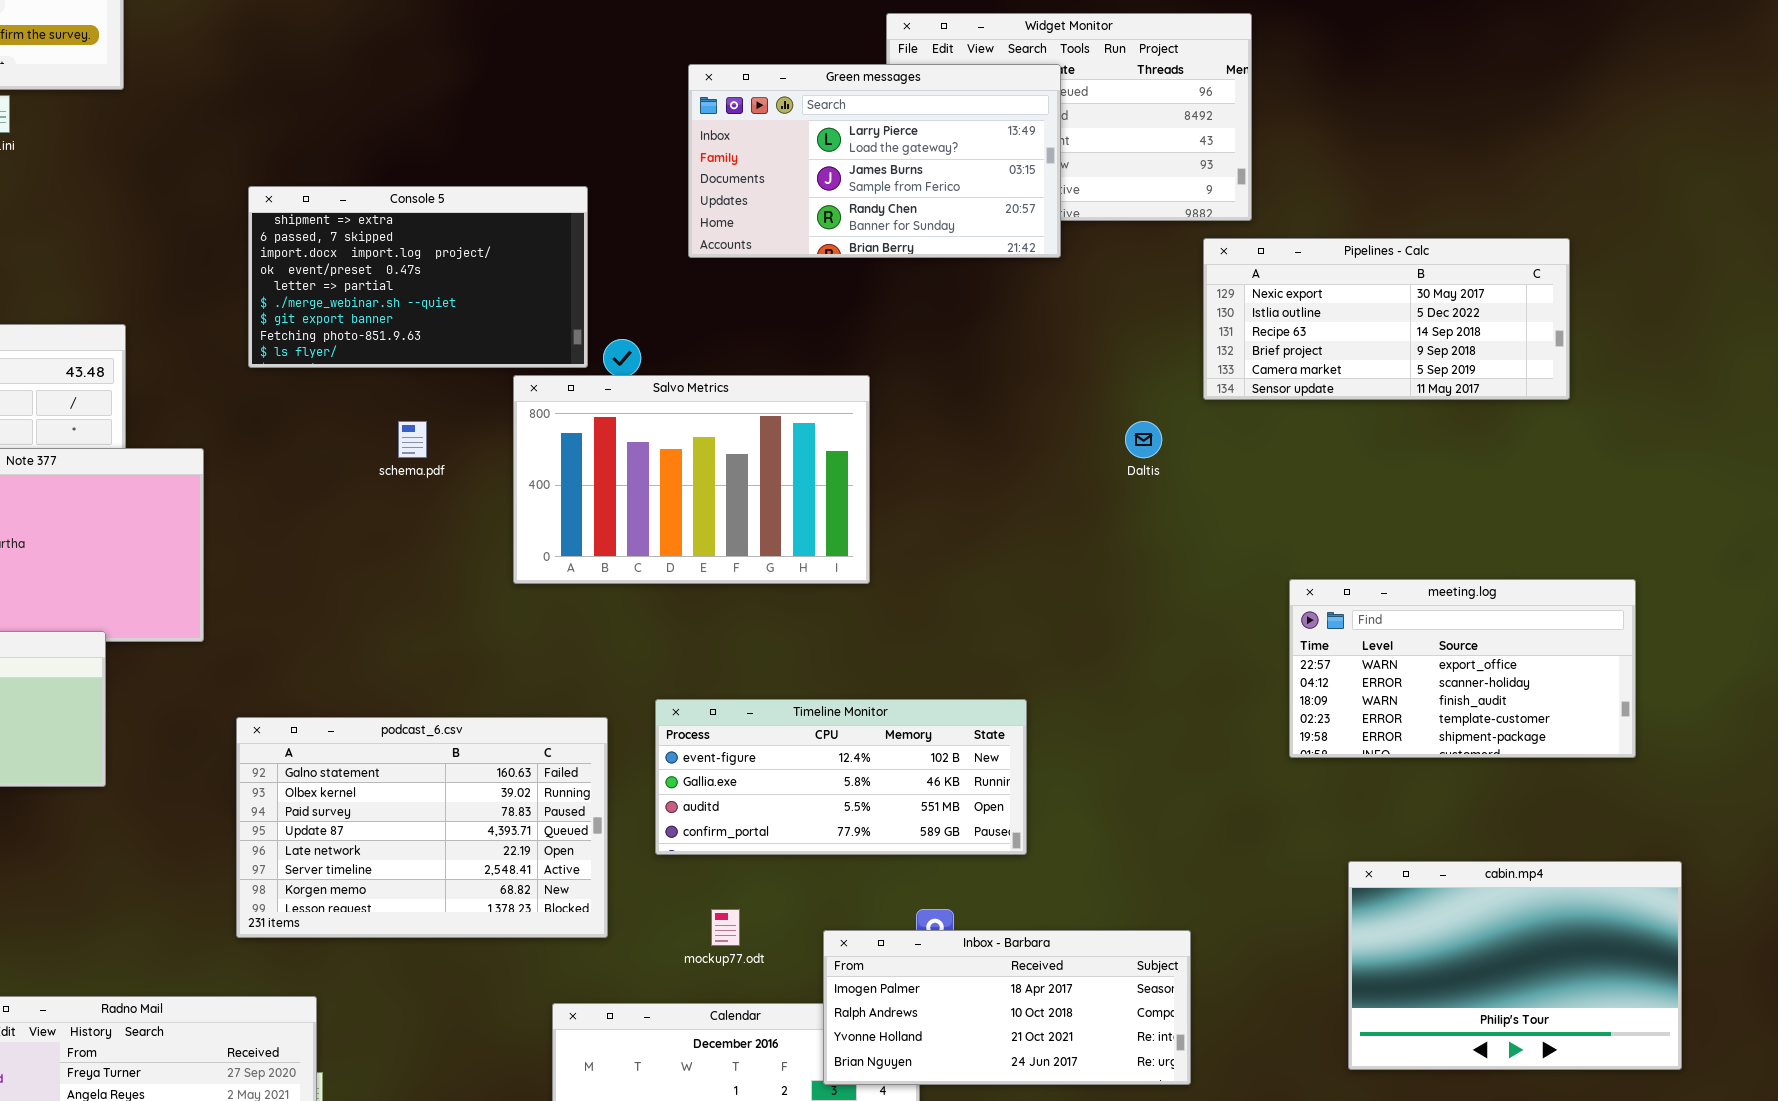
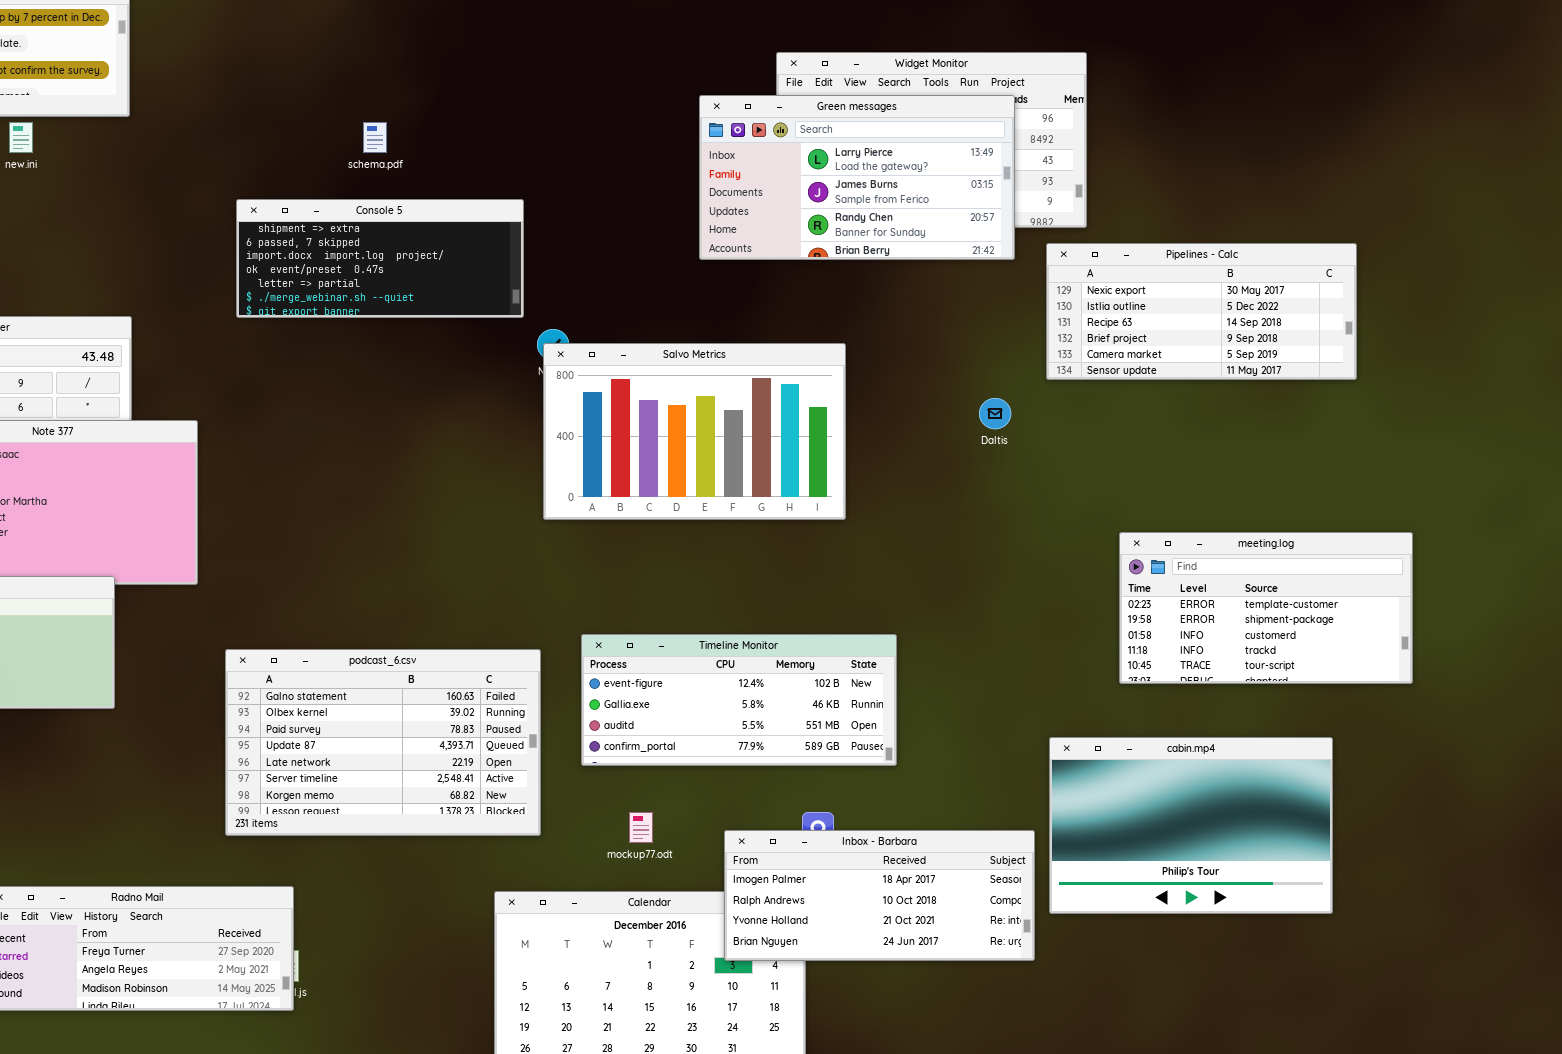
Green messages: [688,64,1061,258] -> [699,95,1015,260], moved
Console 5: [248,186,588,368] -> [236,199,524,318], resized
Salvo Metrics: [513,375,870,584] -> [543,343,846,520], moved
schema.pdf: [398,421,427,458] -> [363,122,387,153], moved
meeting.log: [1289,579,1636,758] -> [1119,532,1413,684], scrolled down 3 rows
cabin.mp4: [1348,861,1682,1070] -> [1049,737,1333,914], moved

